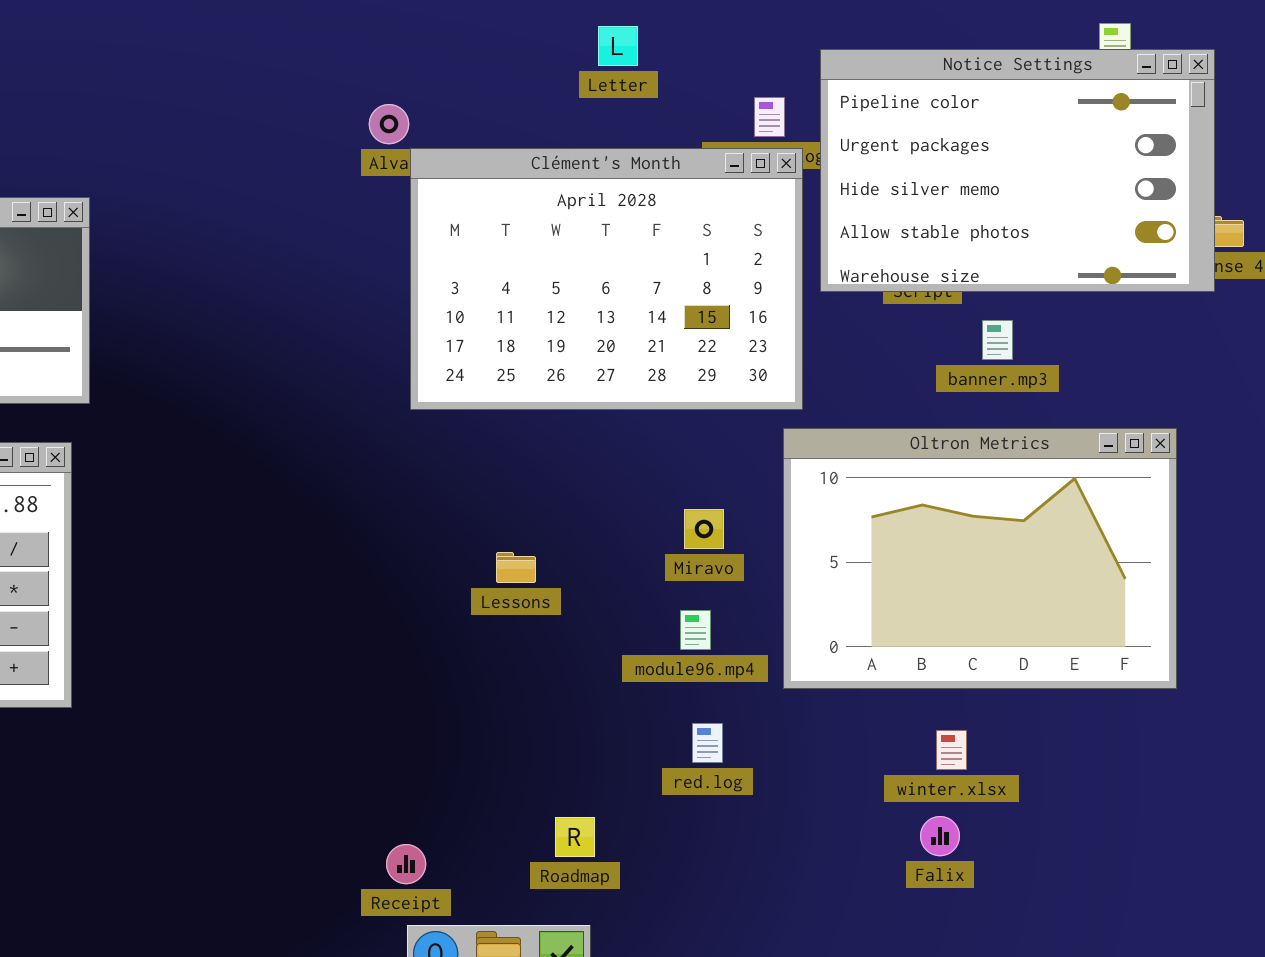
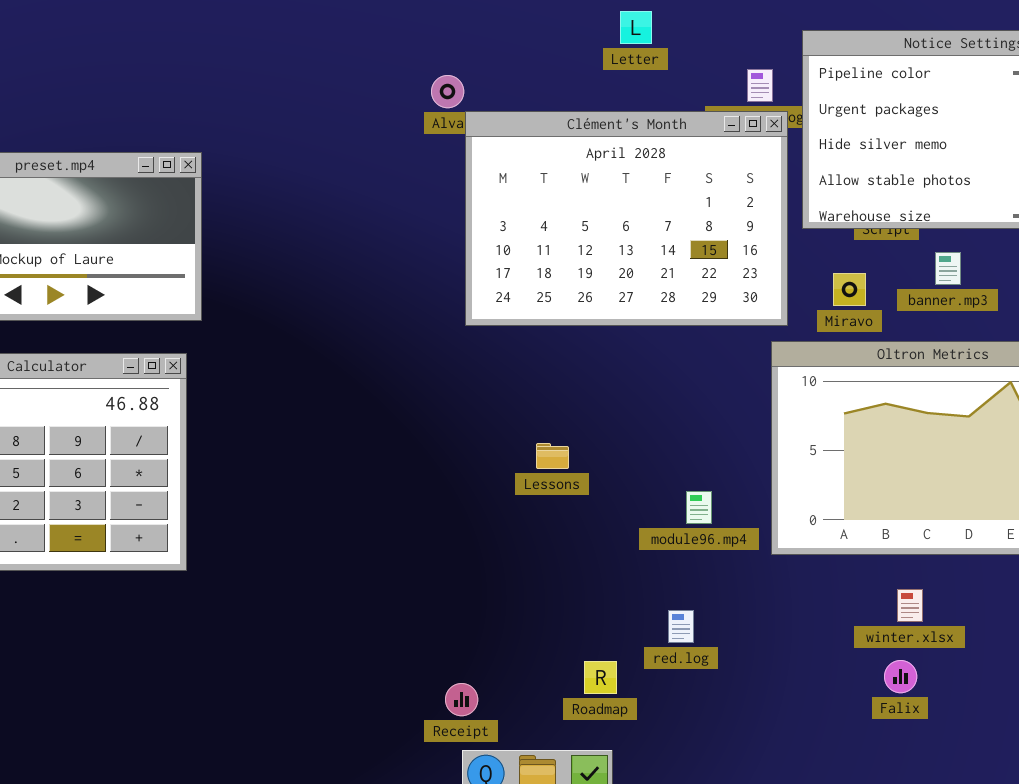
Miravo: [684,509,724,549] -> [833,273,866,306], moved
red.log: [692,723,723,763] -> [668,610,694,643], moved

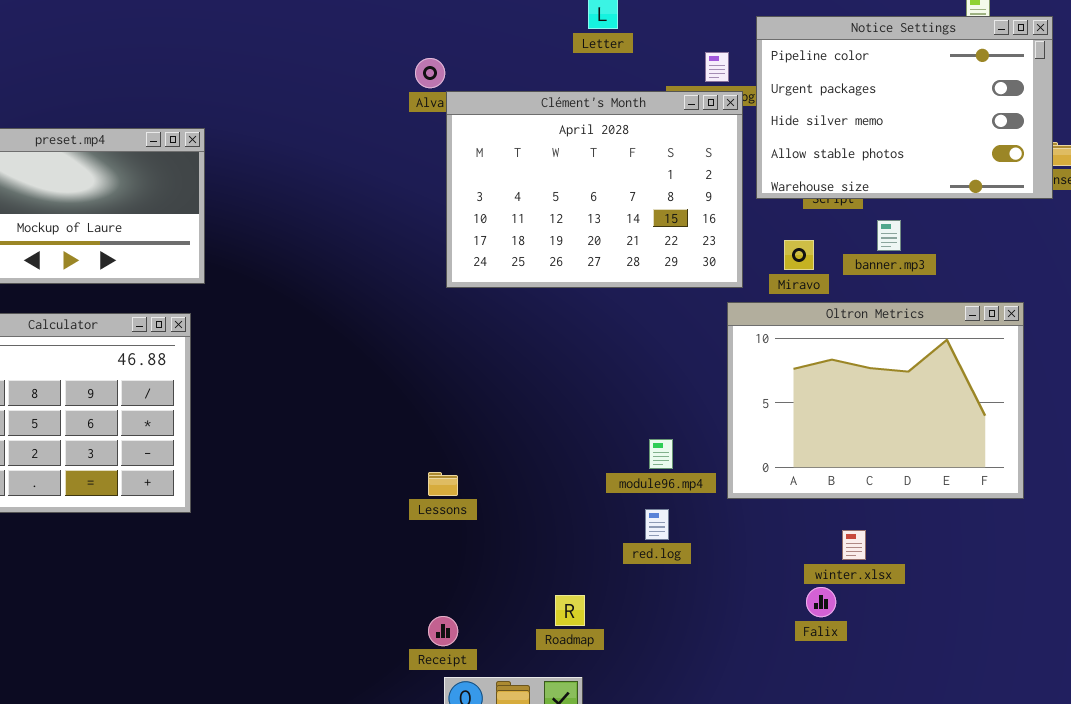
Lessons: [536,443,569,469] -> [428,472,458,496], moved
red.log: [668,610,694,643] -> [645,509,669,540], moved
Falix: [884,660,917,693] -> [806,587,836,617], moved

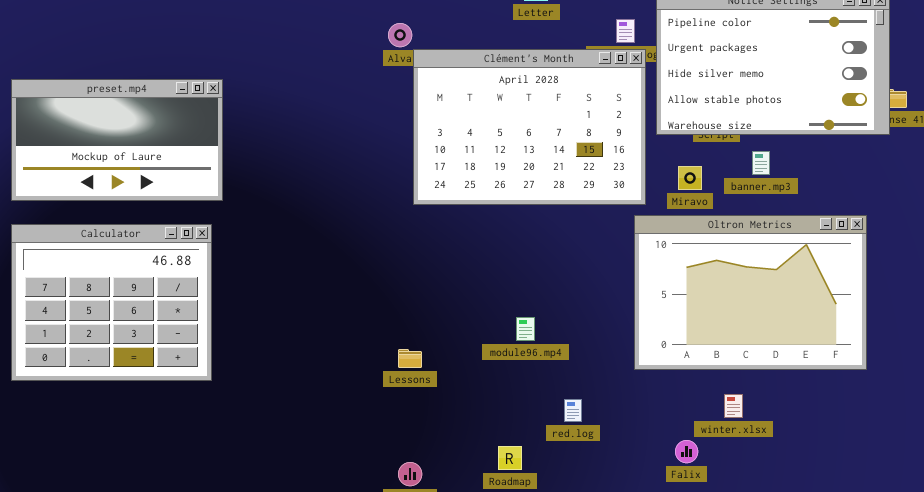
module96.mp4: [649,439,673,469] -> [516,317,535,341], moved
red.log: [645,509,669,540] -> [564,399,582,422], moved
Falix: [806,587,836,617] -> [675,440,698,463], moved

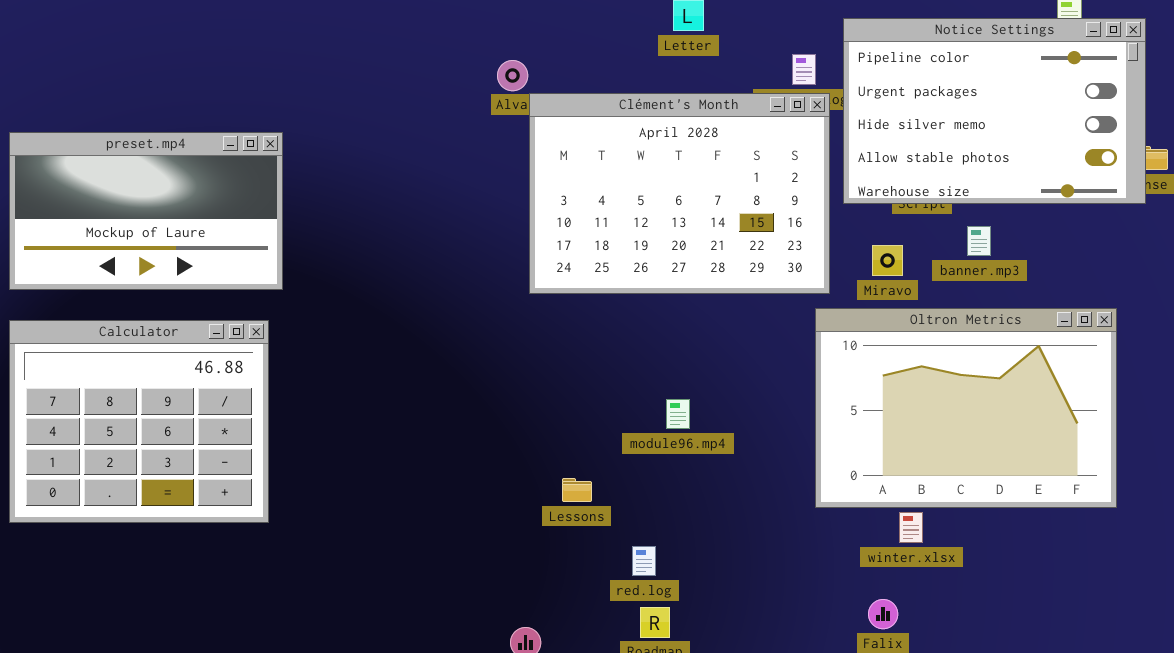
module96.mp4: [516,317,535,341] -> [666,399,690,429], moved
Lessons: [398,349,422,368] -> [562,478,592,502], moved
winter.xlsx: [724,394,743,418] -> [899,512,923,543], moved
red.log: [564,399,582,422] -> [632,546,656,576], moved

